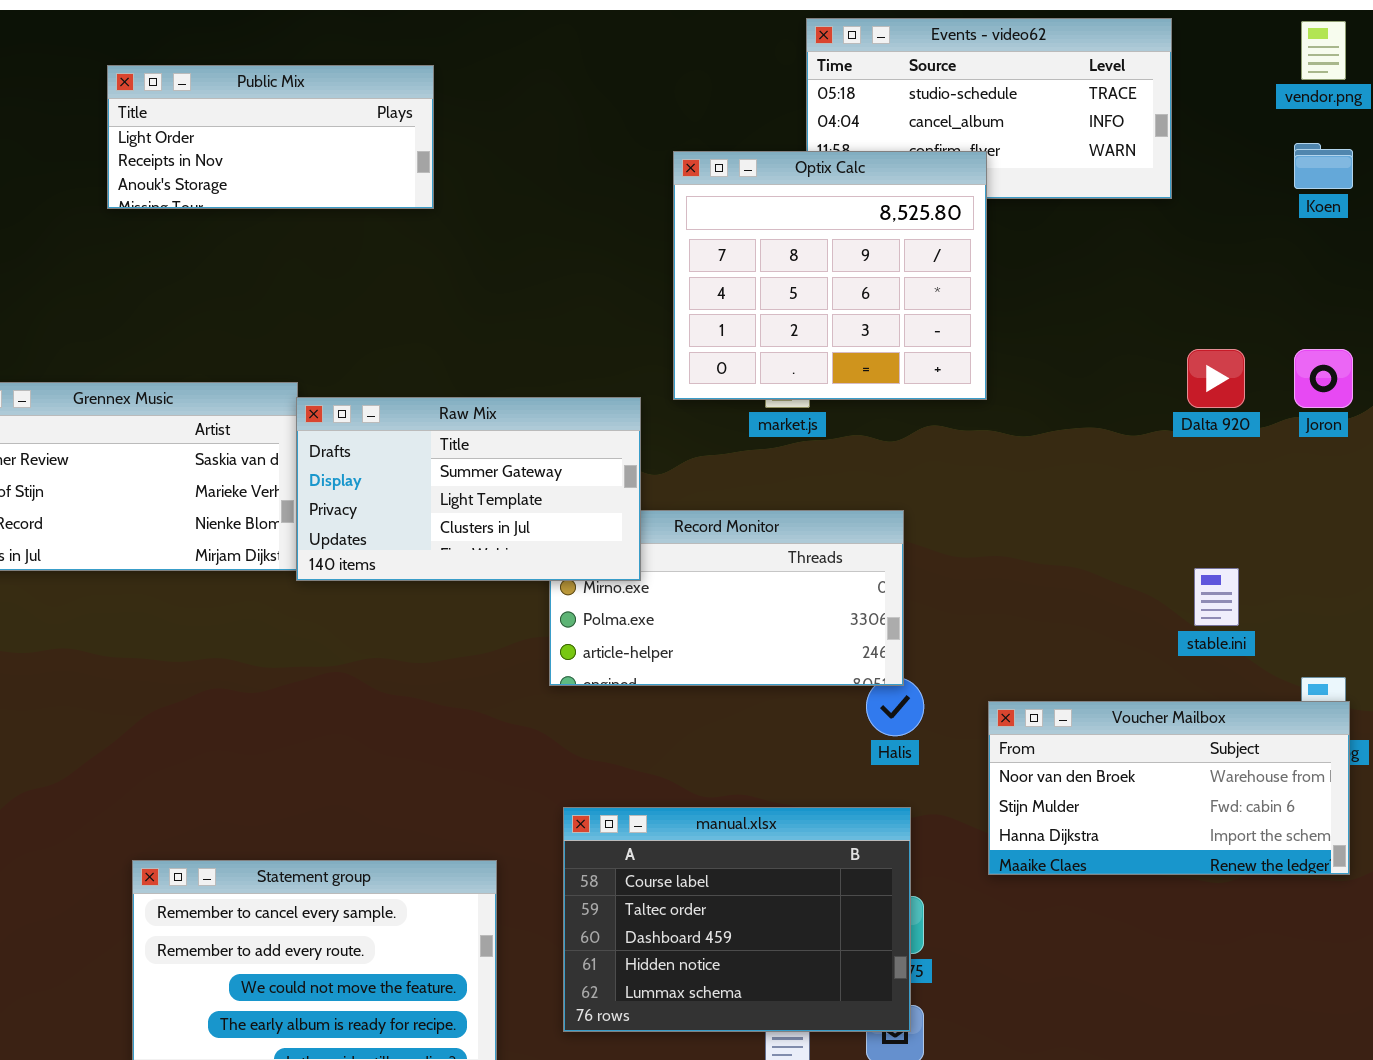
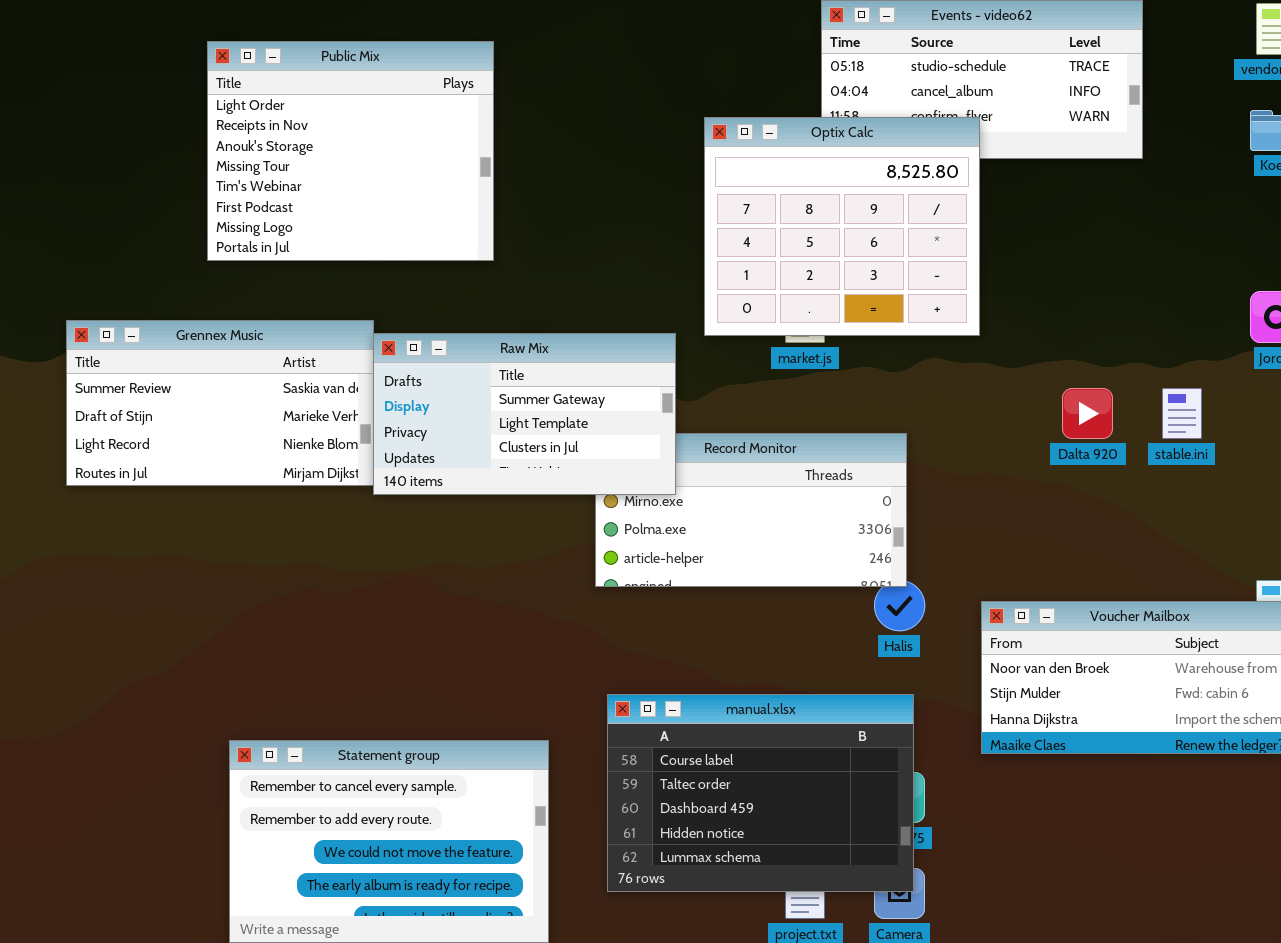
Public Mix: [107,65,434,209] -> [207,41,494,261], resized
Dalta 920: [1187,349,1245,408] -> [1062,388,1113,439], moved
stable.ini: [1194,568,1239,626] -> [1162,388,1202,439], moved

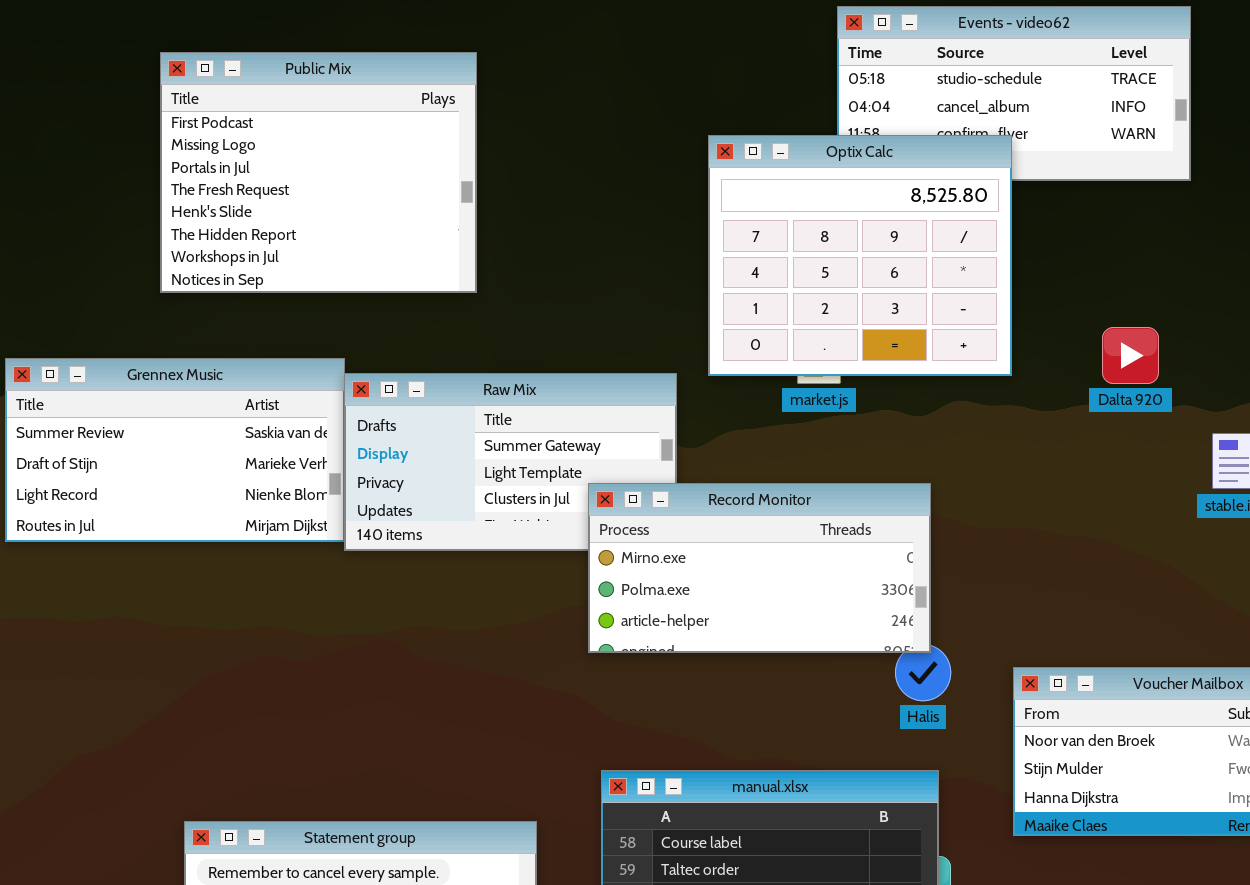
Public Mix: [207,41,494,261] -> [160,52,477,293], scrolled down 5 rows
Dalta 920: [1062,388,1113,439] -> [1102,327,1159,384], moved
Record Monitor: [595,433,907,587] -> [588,483,931,653], raised

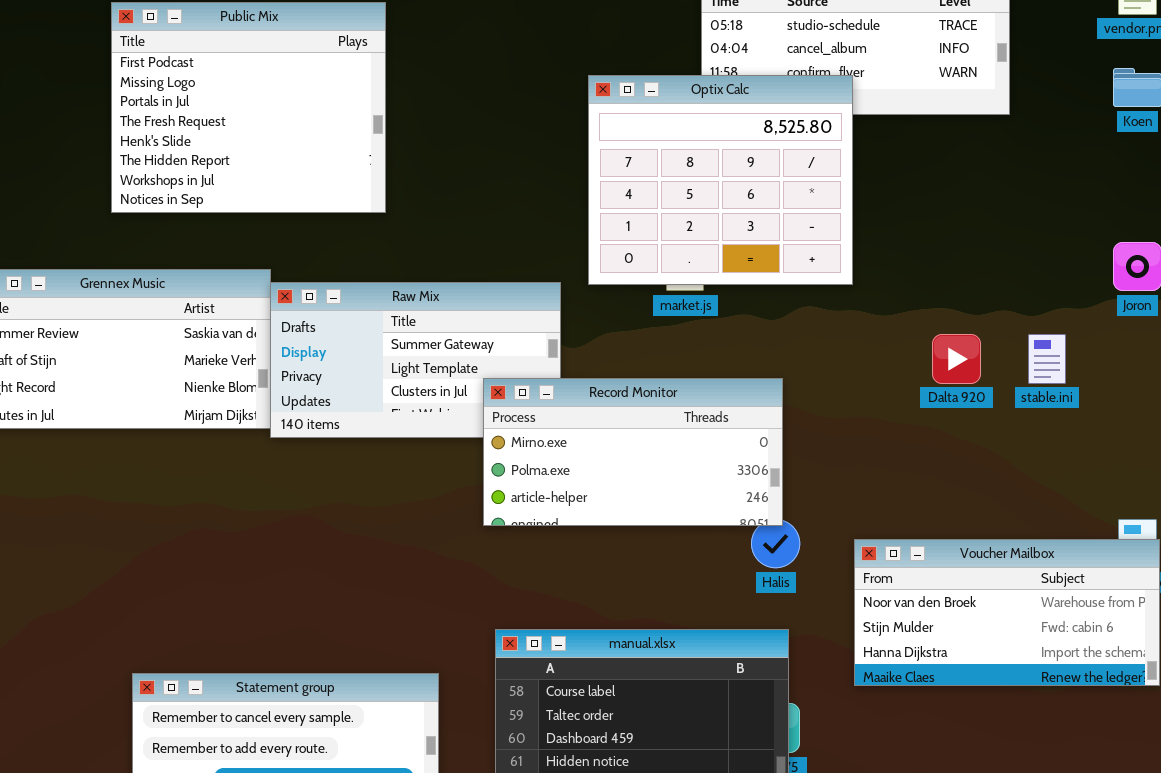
Dalta 920: [1102,327,1159,384] -> [932,334,981,384], moved

